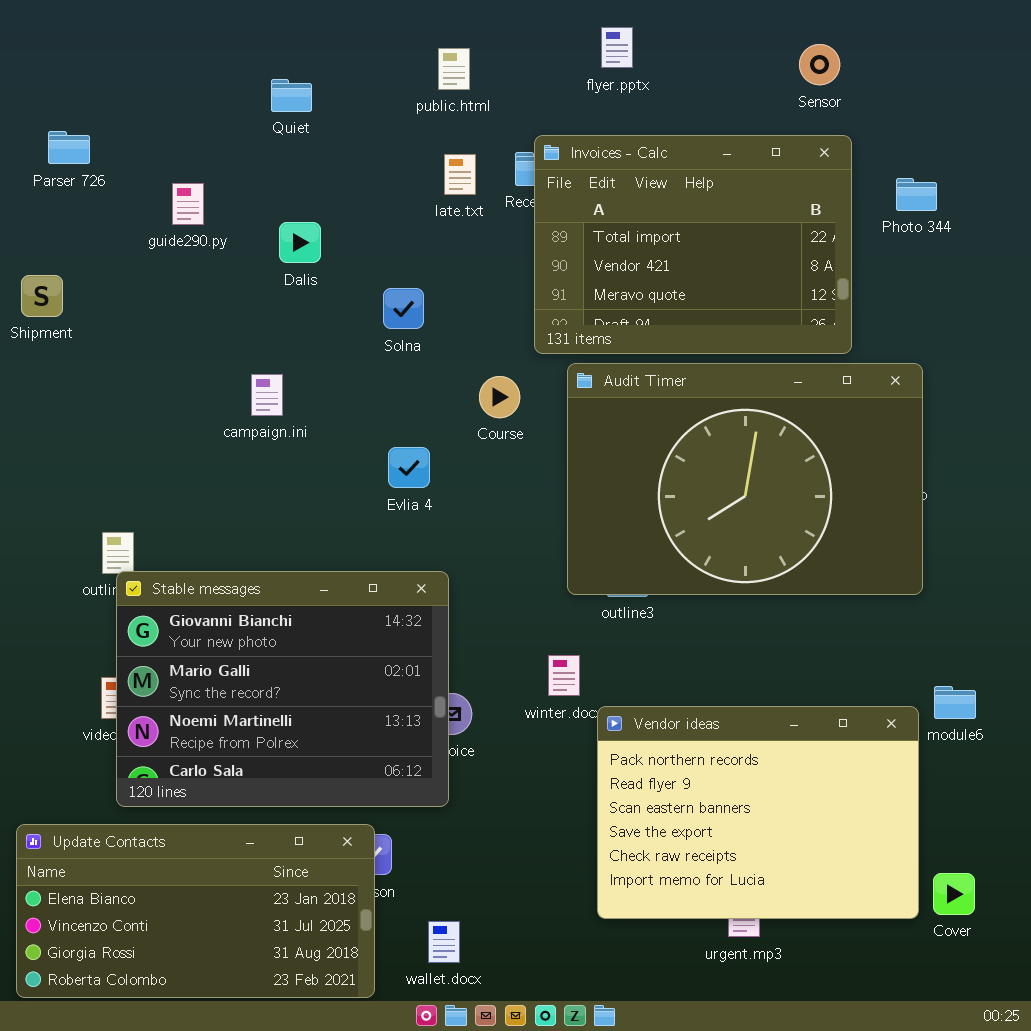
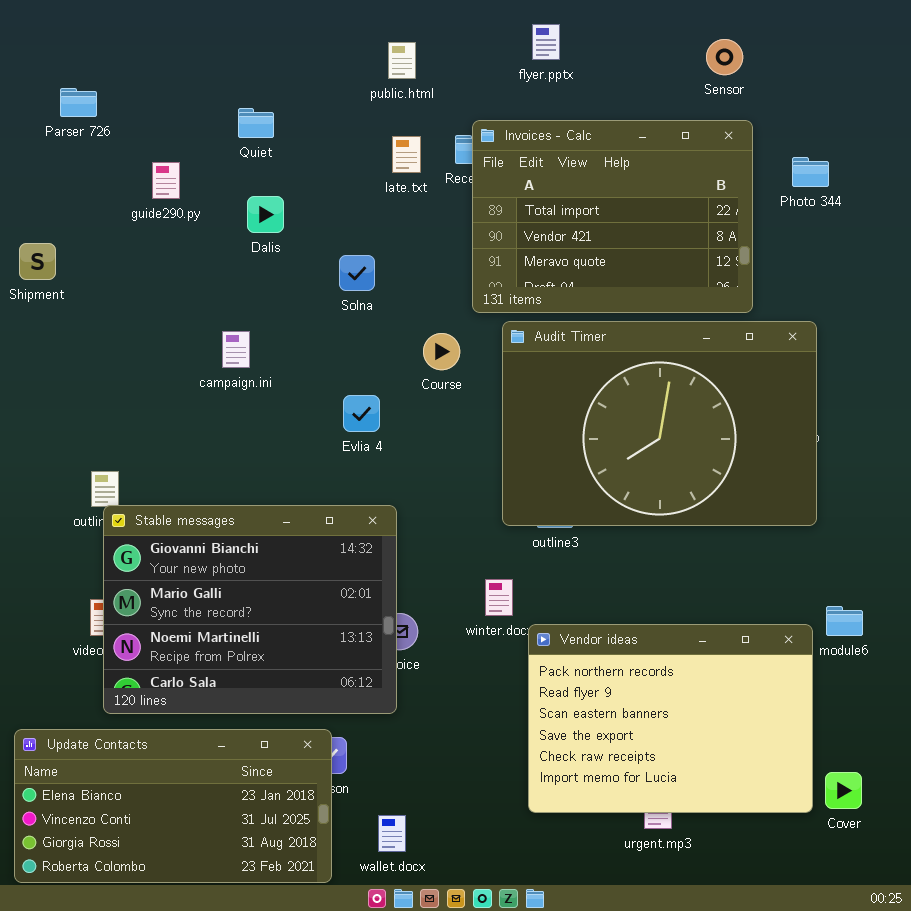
Quiet: [271,79,312,112] -> [238,108,274,138], moved
Parser 726: [48,131,90,164] -> [60,88,97,117], moved

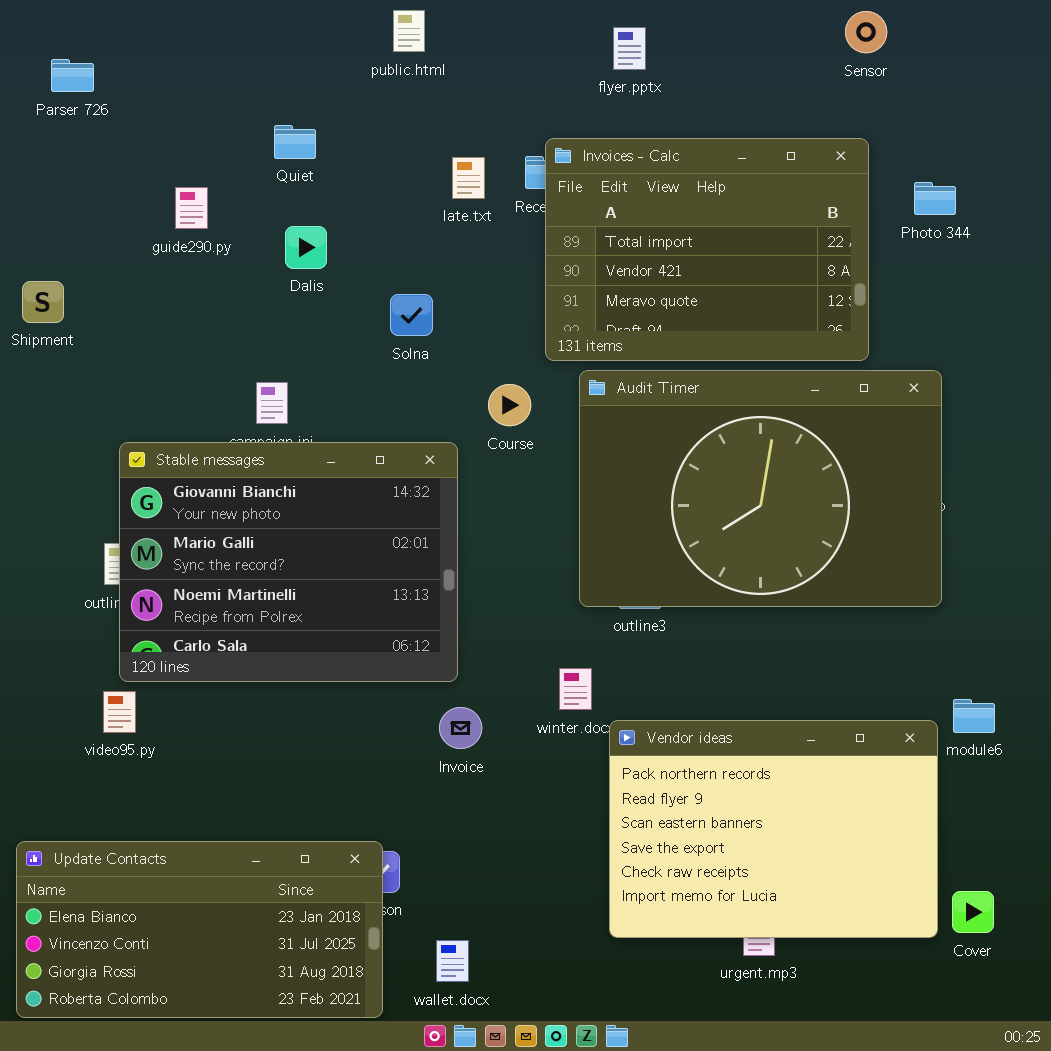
Sensor: [706,39,743,75] -> [845,11,887,53], moved
public.html: [388,42,416,79] -> [393,10,425,52], moved
Parser 726: [60,88,97,117] -> [51,59,94,92], moved
Stable messages: [103,505,397,714] -> [119,442,458,682], moved

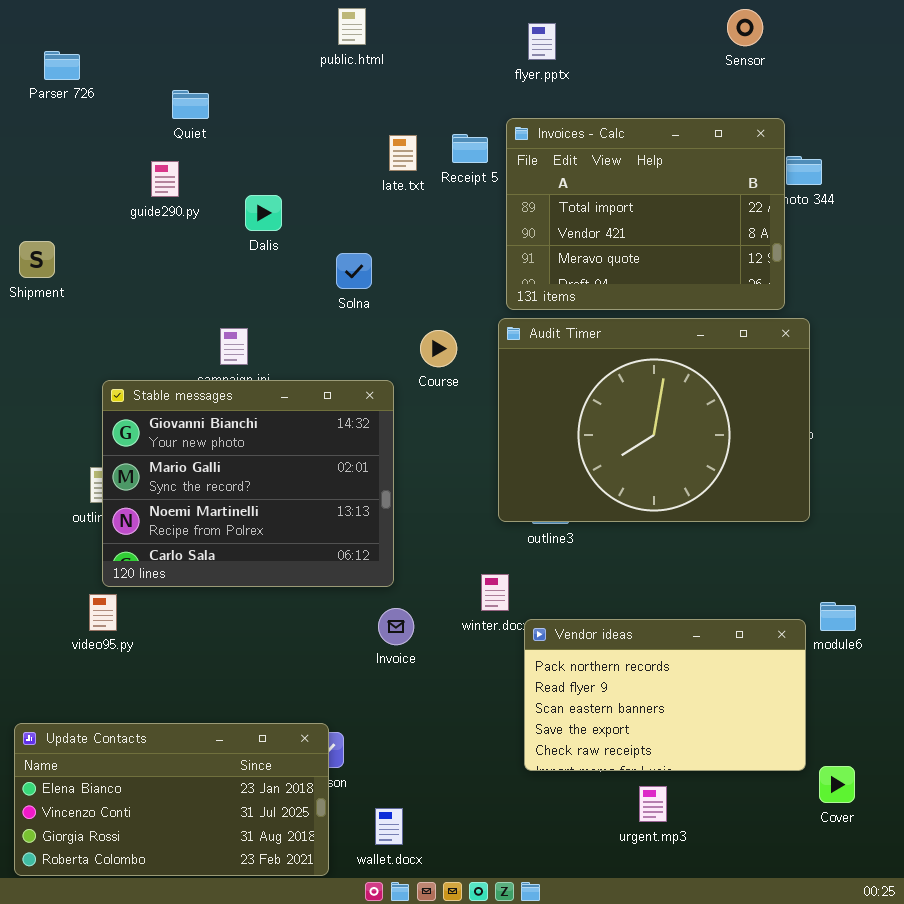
Quiet: [274,125,316,159] -> [172,90,209,119], moved
Invoices - Calc: [545,138,869,361] -> [506,118,785,310], moved
Vendor ideas: [609,720,938,938] -> [524,619,806,771], resized

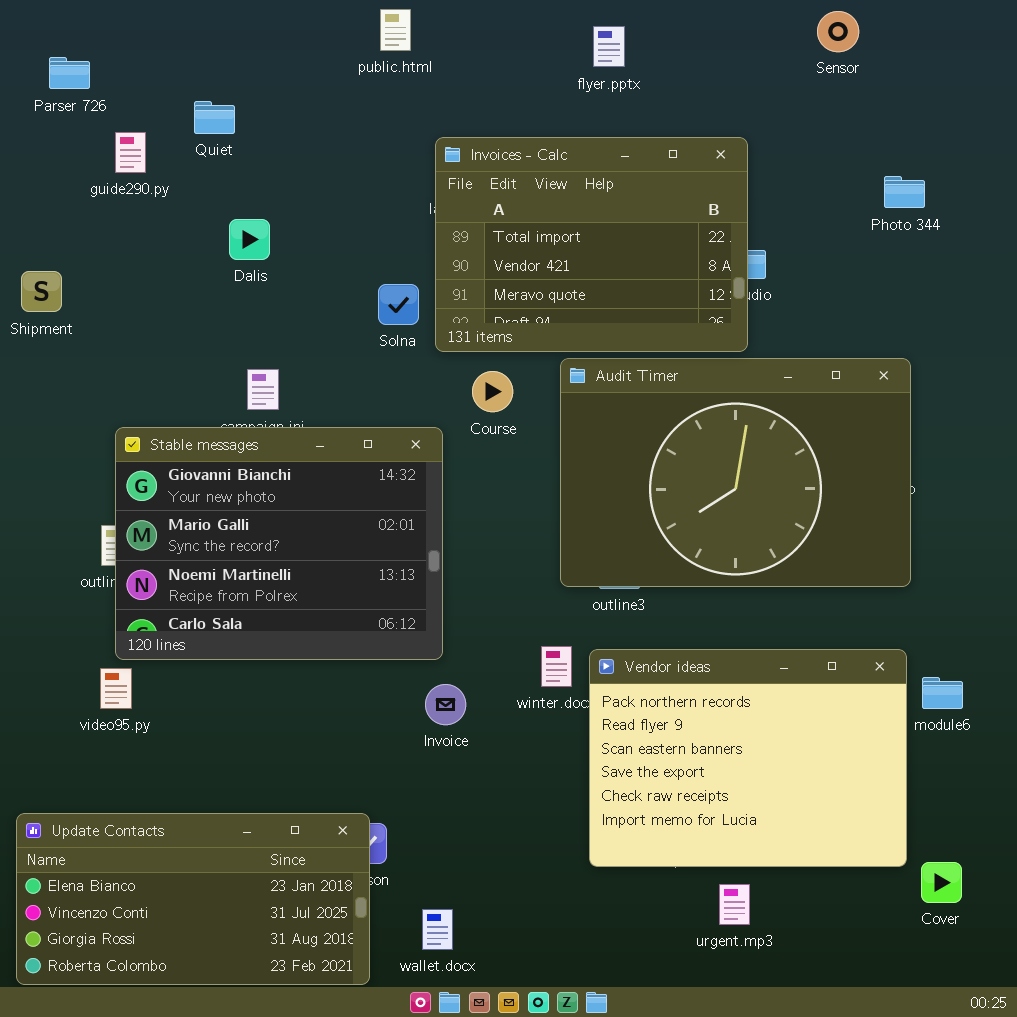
Invoices - Calc: [506,118,785,310] -> [435,137,748,352], moved
guide290.py: [151,161,179,197] -> [115,132,146,173], moved
Dalis: [245,195,282,231] -> [229,219,270,260], moved
Vendor ideas: [524,619,806,771] -> [589,649,907,867], resized

